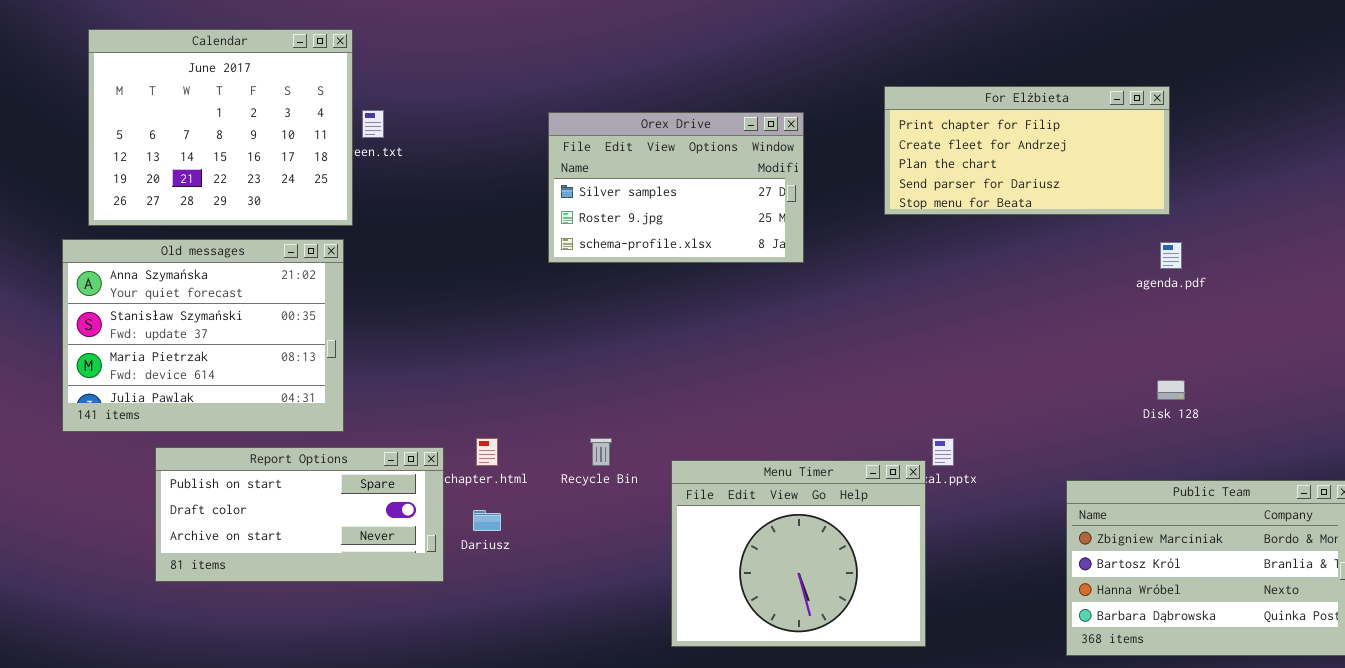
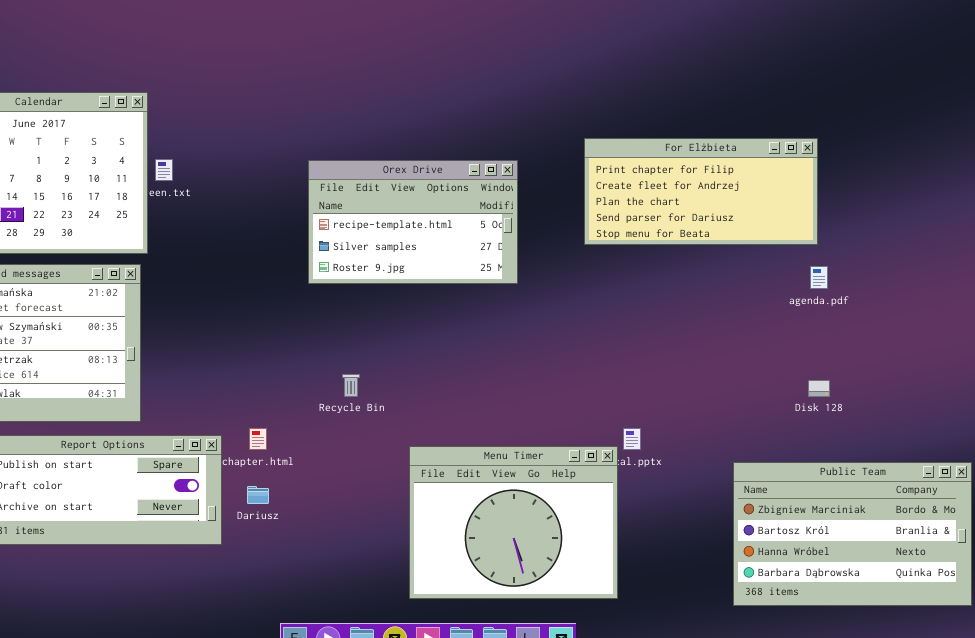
Orex Drive: [548,112,804,263] -> [308,160,518,284], scrolled up 1 row
Recycle Bin: [590,438,612,466] -> [342,374,360,397], moved

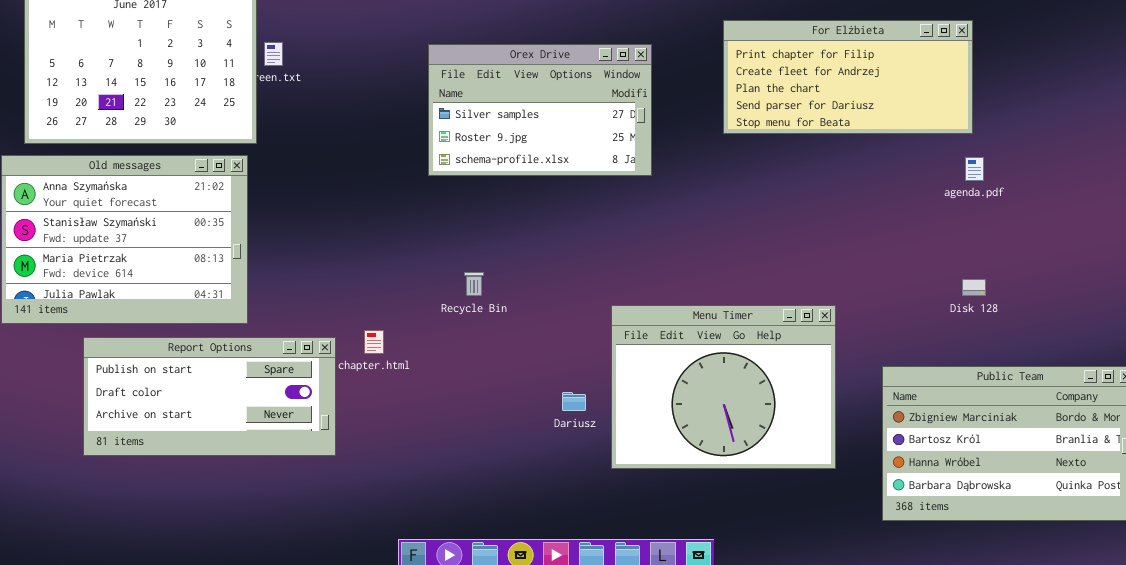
Orex Drive: [308,160,518,284] -> [428,44,652,176], scrolled down 1 row
Menu Timer: [409,446,618,599] -> [611,305,836,469], moved
Dariusz: [247,486,269,504] -> [562,392,586,411], moved

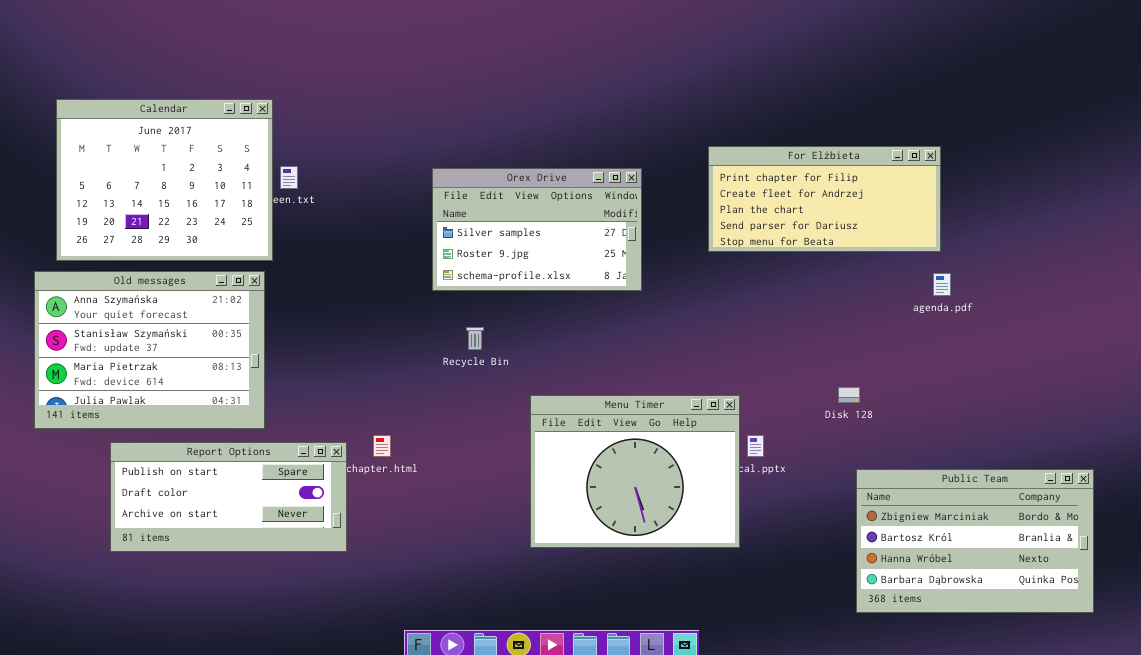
Recycle Bin: [464,272,484,296] -> [466,327,484,350], moved
Disk 128: [962,279,986,296] -> [838,387,860,403], moved
Menu Timer: [611,305,836,469] -> [530,395,740,548], moved

